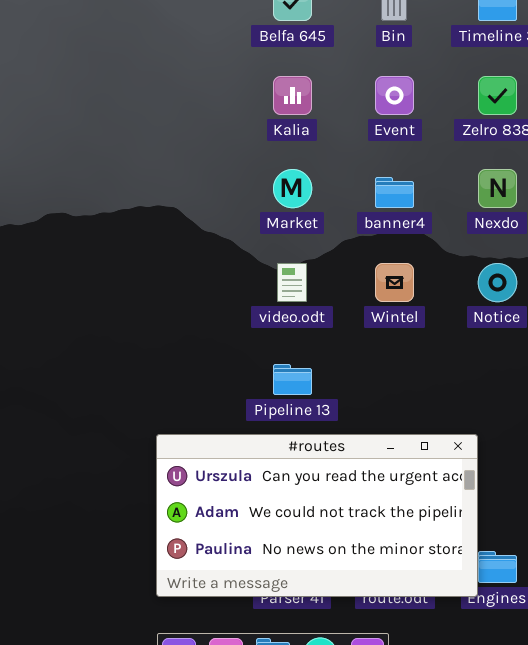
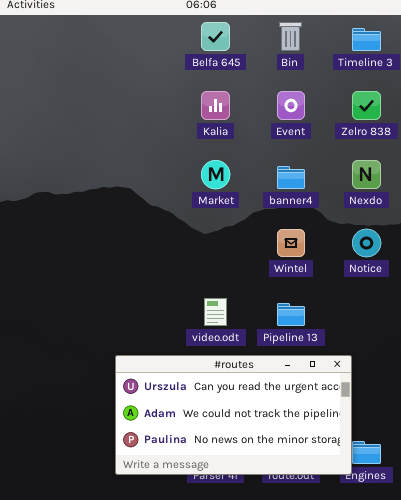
video.odt: [277,263,307,302] -> [204,298,227,326], moved
Pipeline 13: [273,364,312,395] -> [277,303,305,326], moved

